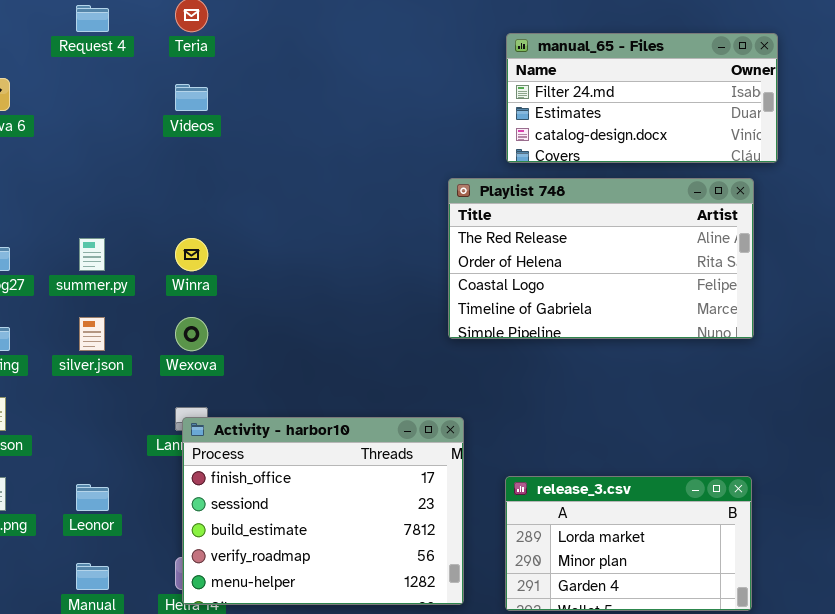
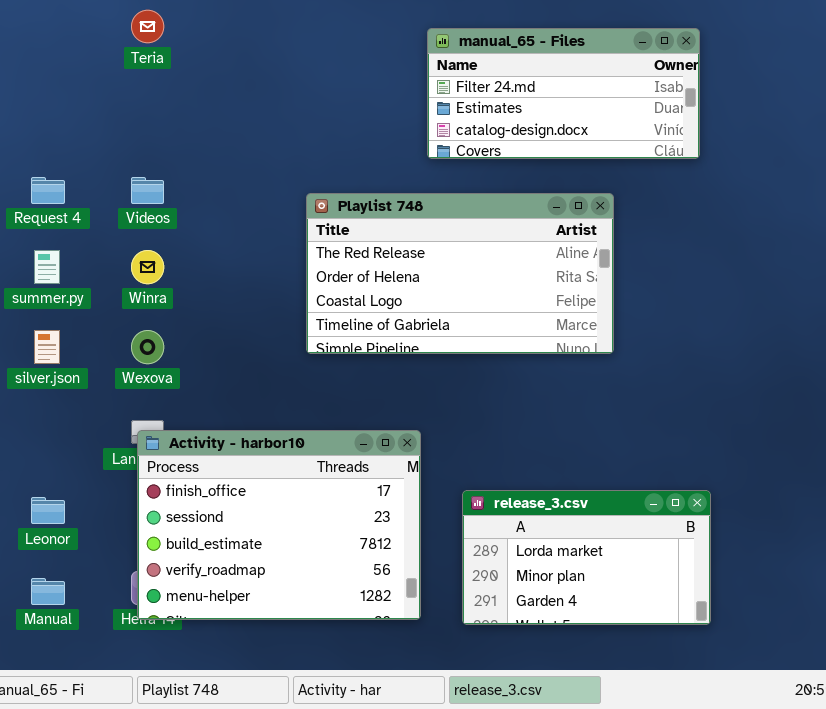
Request 4: [76,5,109,32] -> [31,177,65,204], moved
manual_65 - Files: [506,33,778,163] -> [427,28,700,159], moved
Videos: [175,84,208,111] -> [131,177,164,204], moved
Playlist 748: [448,178,754,339] -> [306,193,614,354], moved

